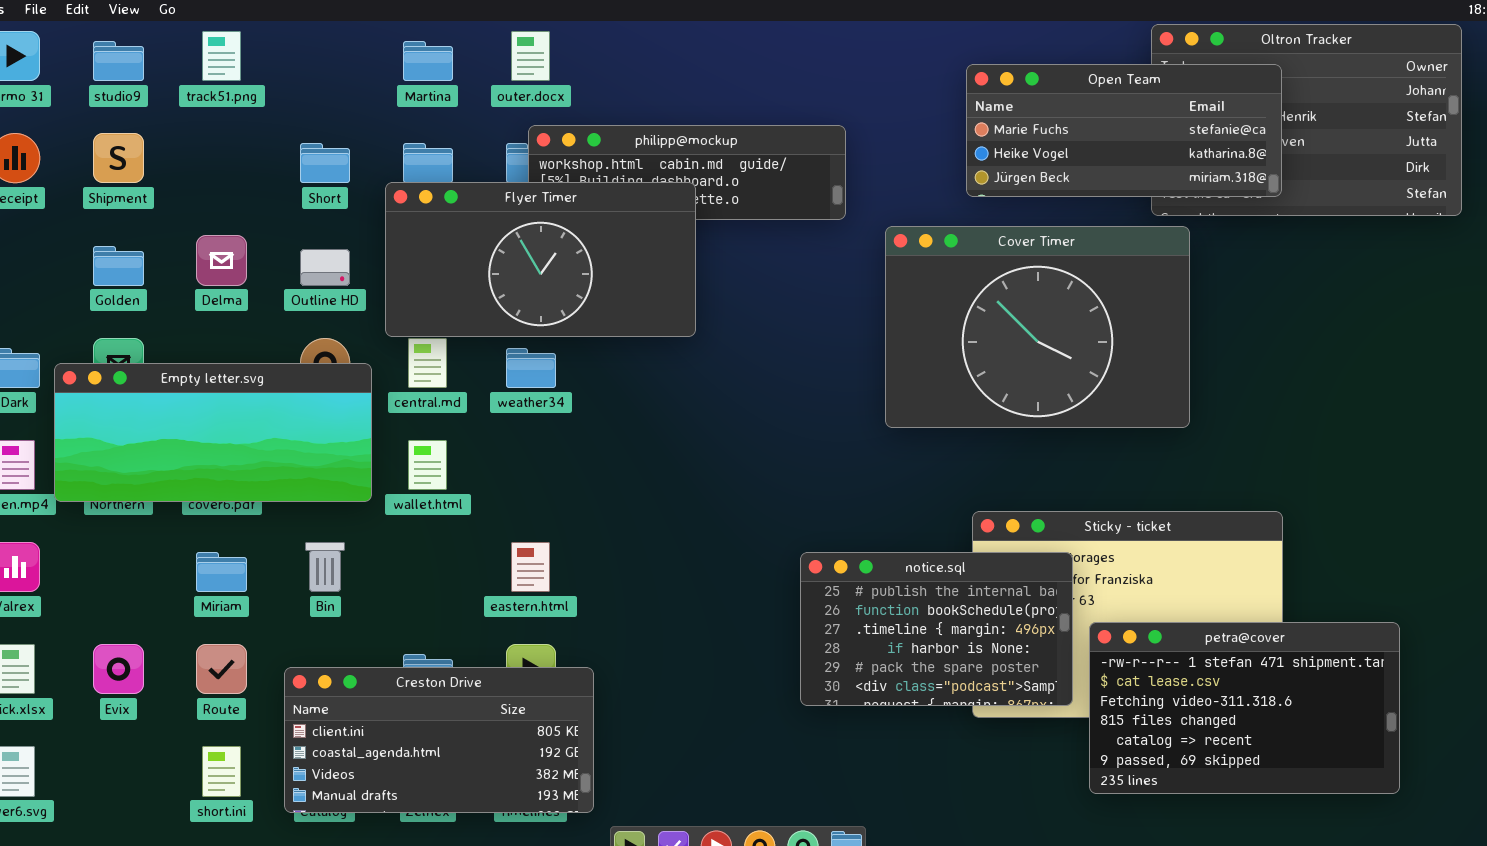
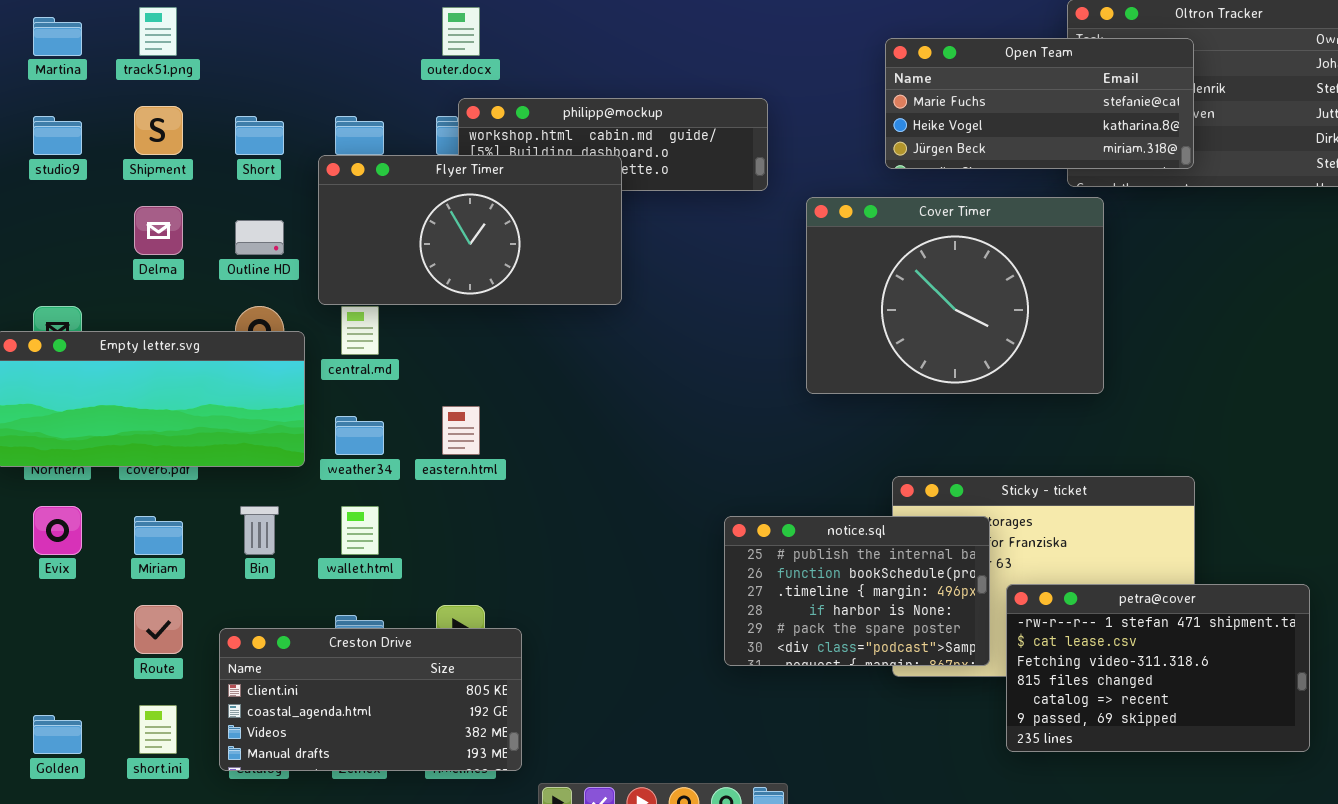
studio9: [93,41,144,81] -> [33,116,82,155], moved
Martina: [403,41,453,81] -> [33,17,82,56], moved
Shipment: [93,133,144,183] -> [134,106,183,155], moved
Golden: [93,246,144,286] -> [33,715,82,754], moved
weather34: [506,348,556,388] -> [335,416,384,455], moved
wallet.html: [408,440,447,490] -> [341,506,379,555], moved
eastern.html: [511,542,550,592] -> [442,406,480,455], moved
Evix: [93,644,144,694] -> [33,506,82,555], moved

